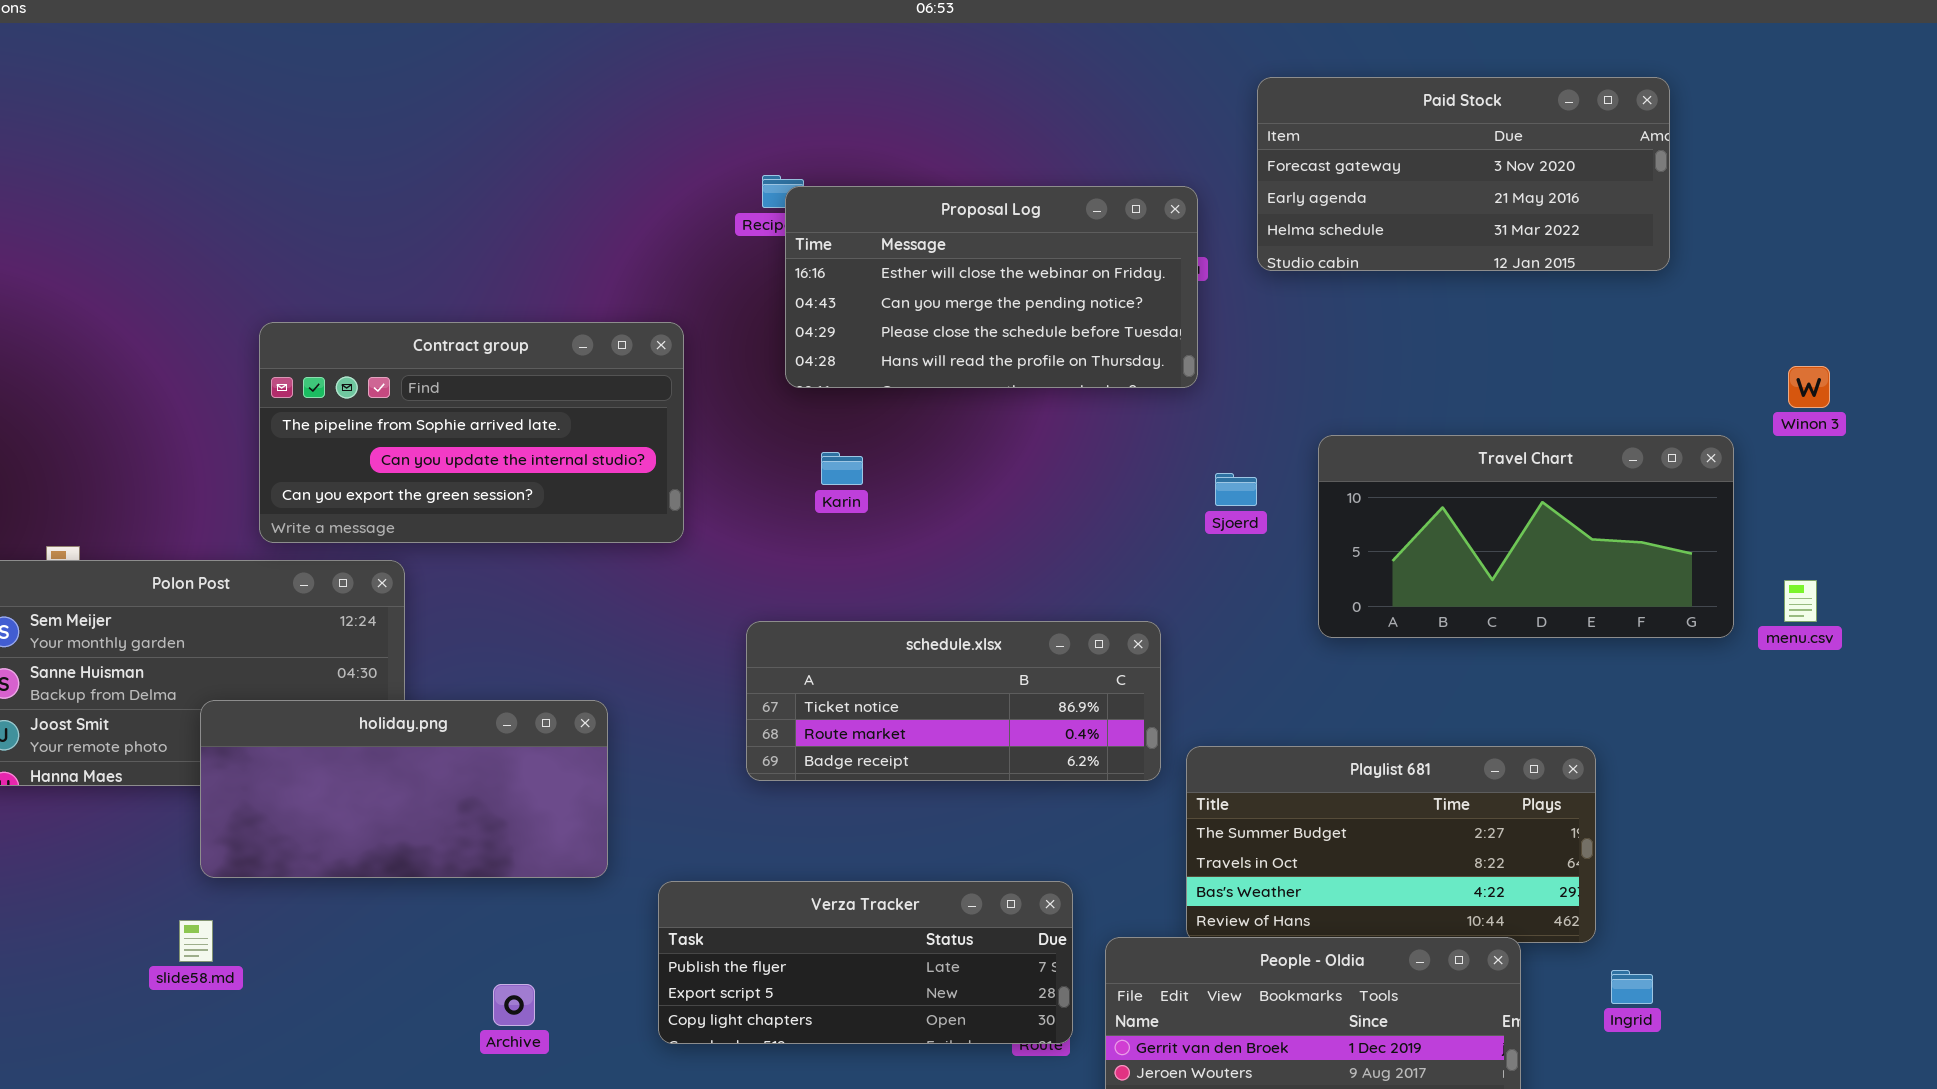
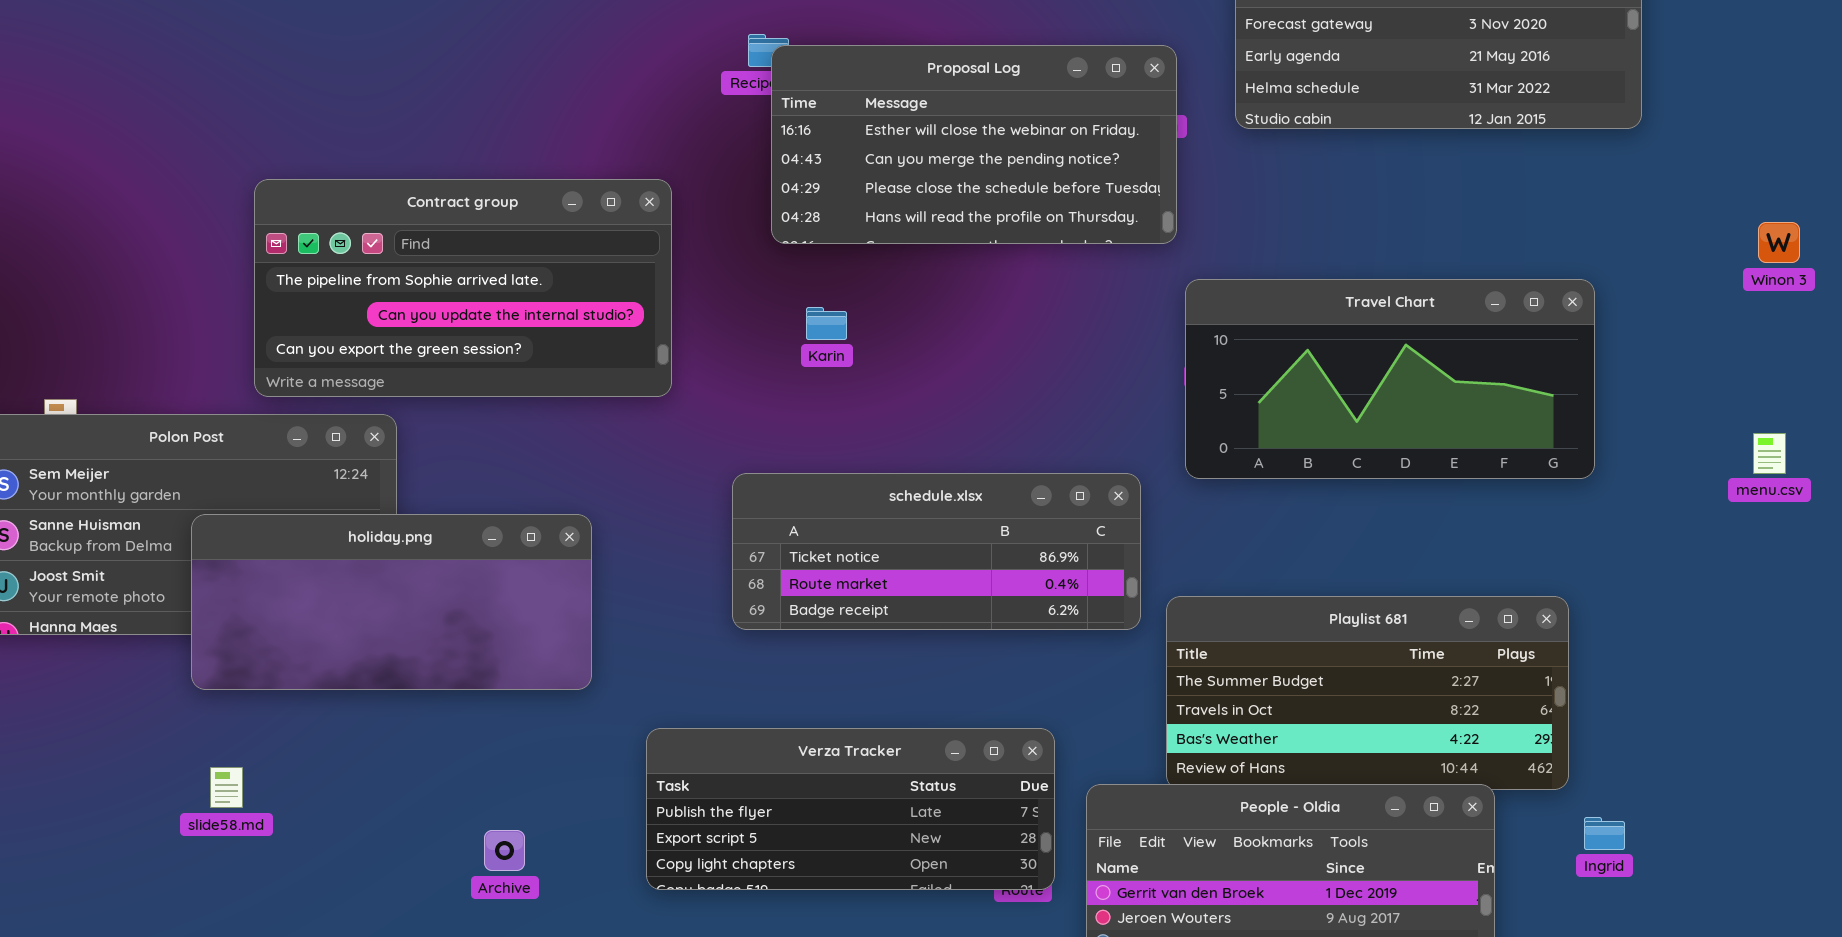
Travel Chart: [1318,435,1734,638] -> [1185,279,1595,479], moved
holiday.png: [200,700,608,878] -> [191,514,592,690], moved
slide58.md: [179,920,213,962] -> [210,767,243,808], moved

